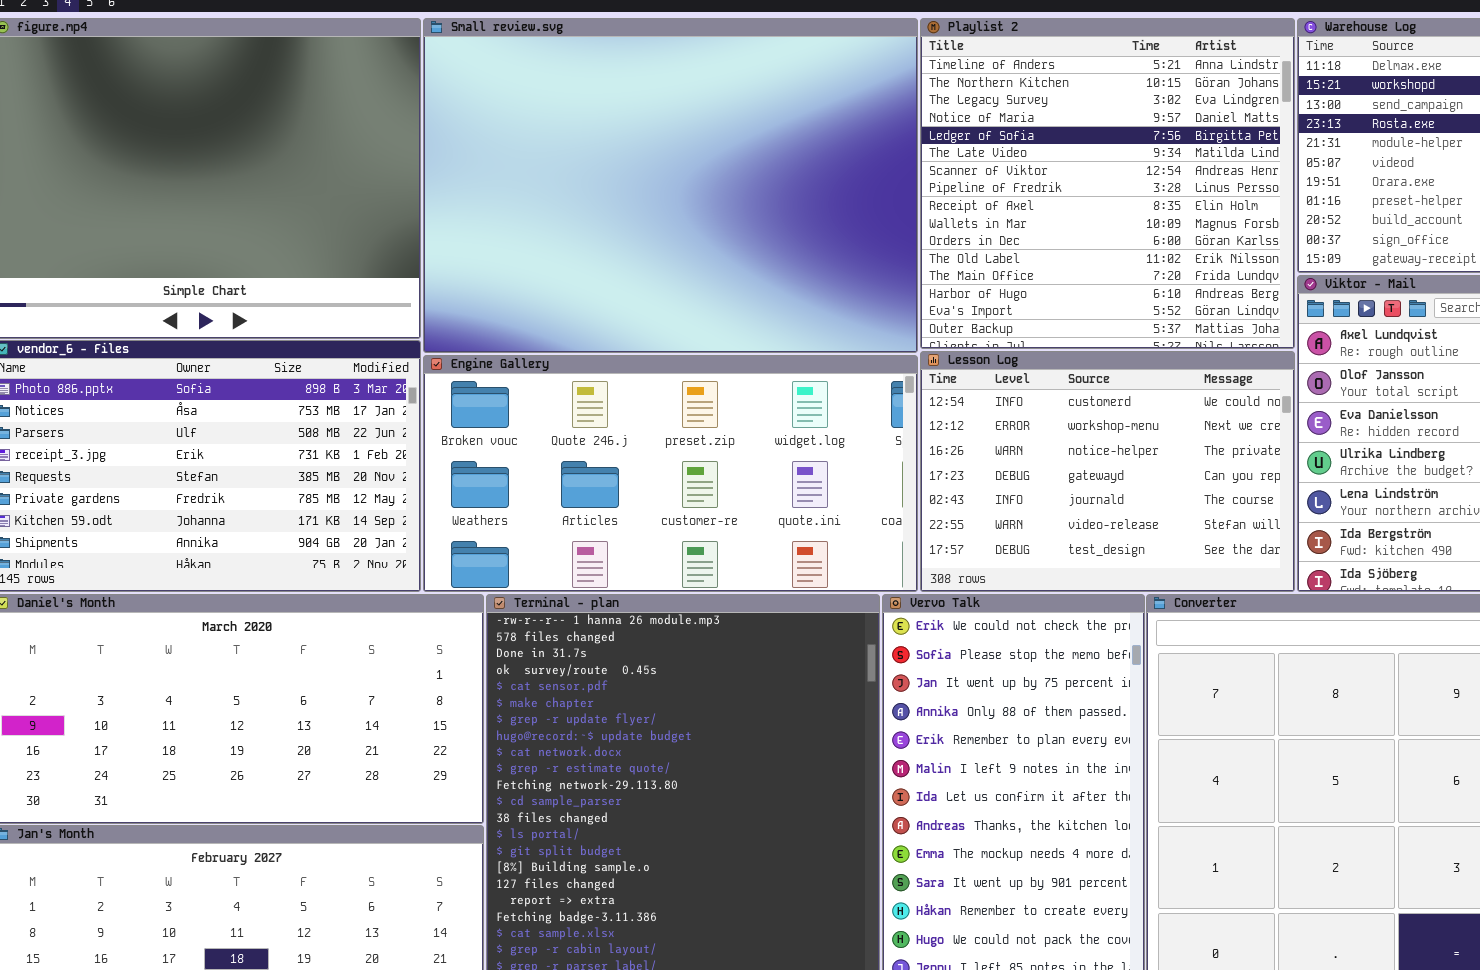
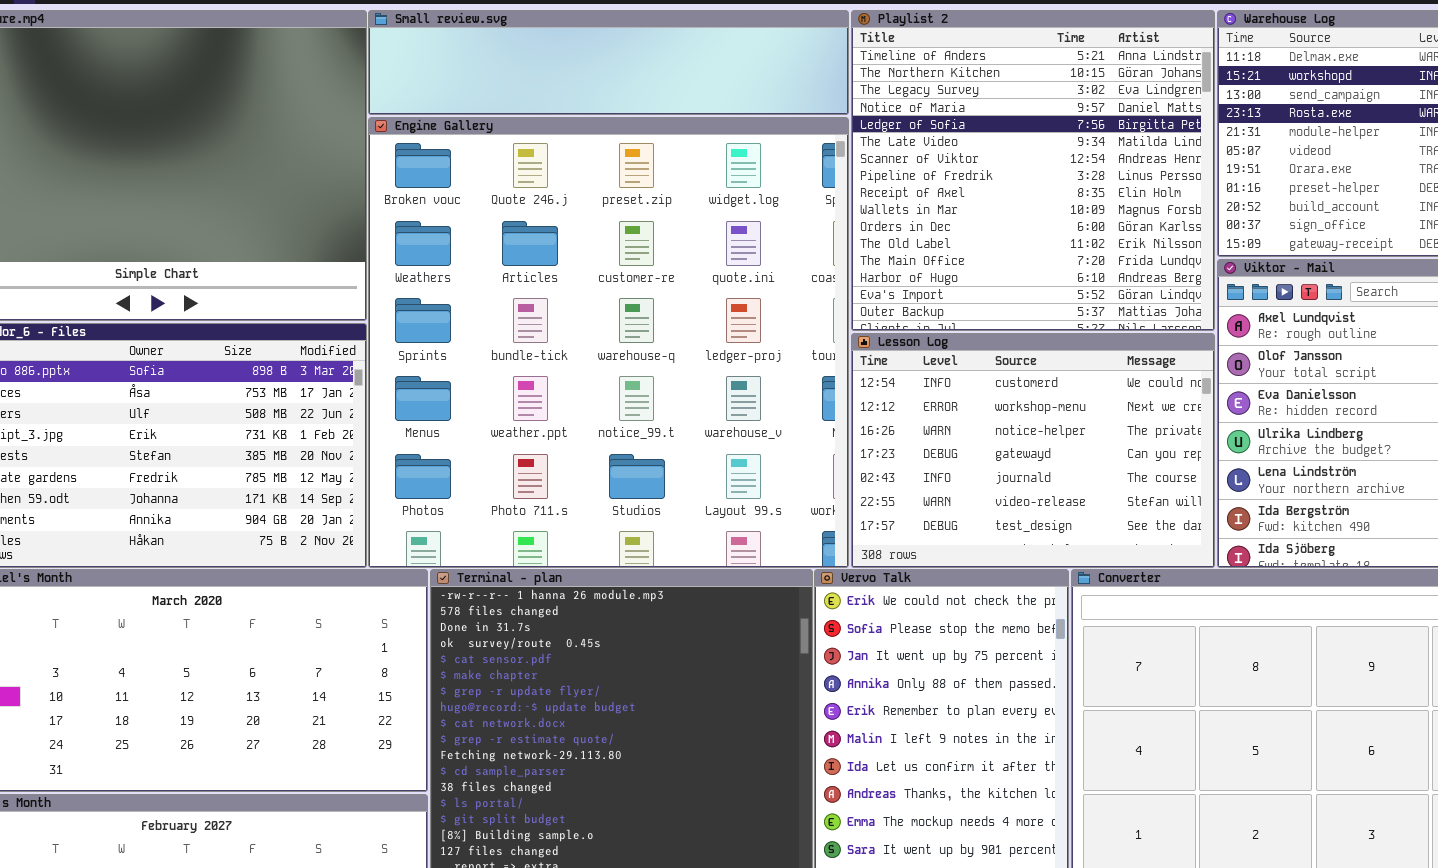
Small review.svg: [423,18,918,353] -> [368,10,849,115], resized
Engine Gallery: [423,355,918,592] -> [368,117,849,568], resized

